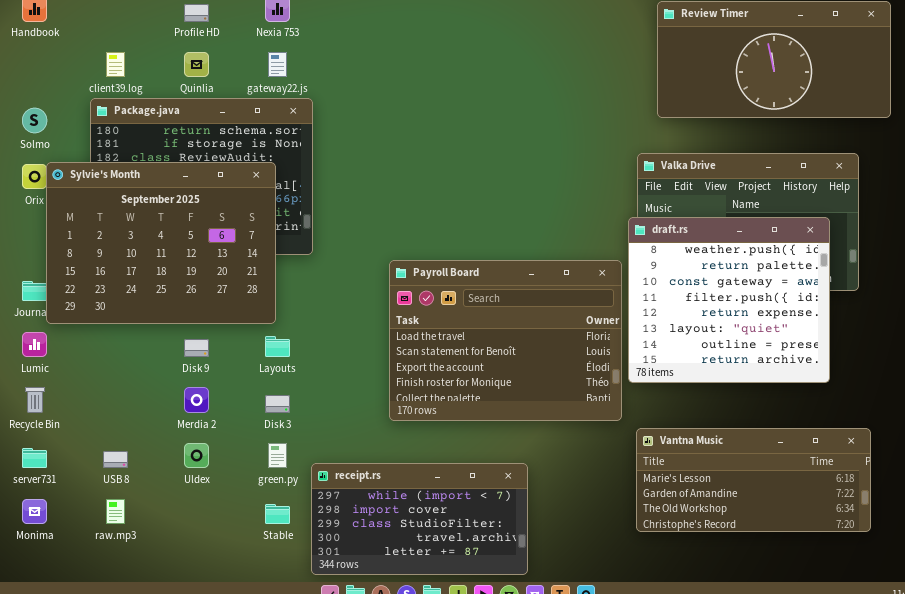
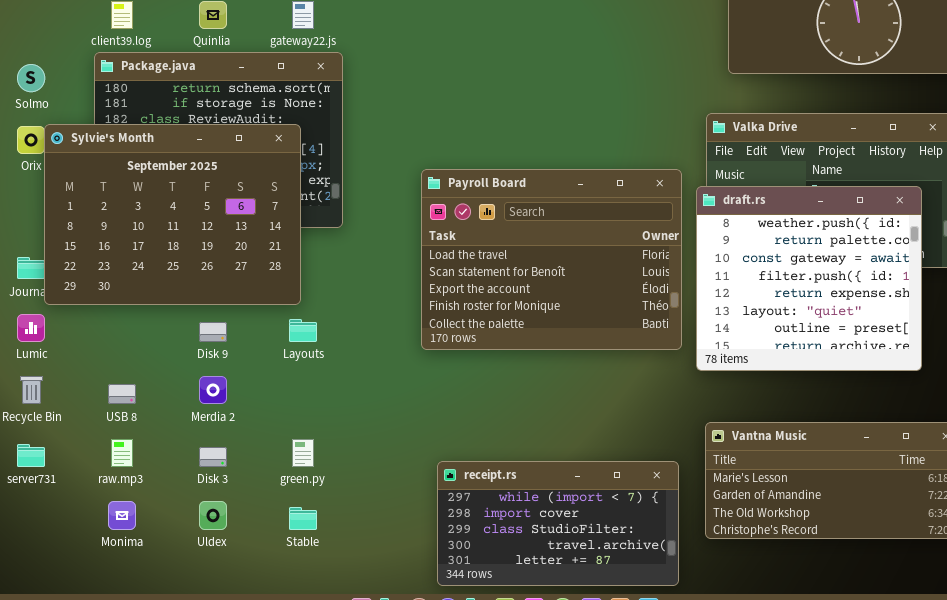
Payroll Board: [389,260,622,421] -> [421,169,682,350], moved
Disk 3: [265,395,290,413] -> [199,447,227,467], moved
Uldex: [184,443,209,468] -> [199,501,227,530], moved
USB 8: [103,451,128,468] -> [108,384,136,404], moved
receipt.rs: [311,463,528,575] -> [437,461,679,586], moved
Monima: [22,499,47,524] -> [108,501,136,530], moved
raw.mp3: [106,499,125,524] -> [111,439,133,467], moved

